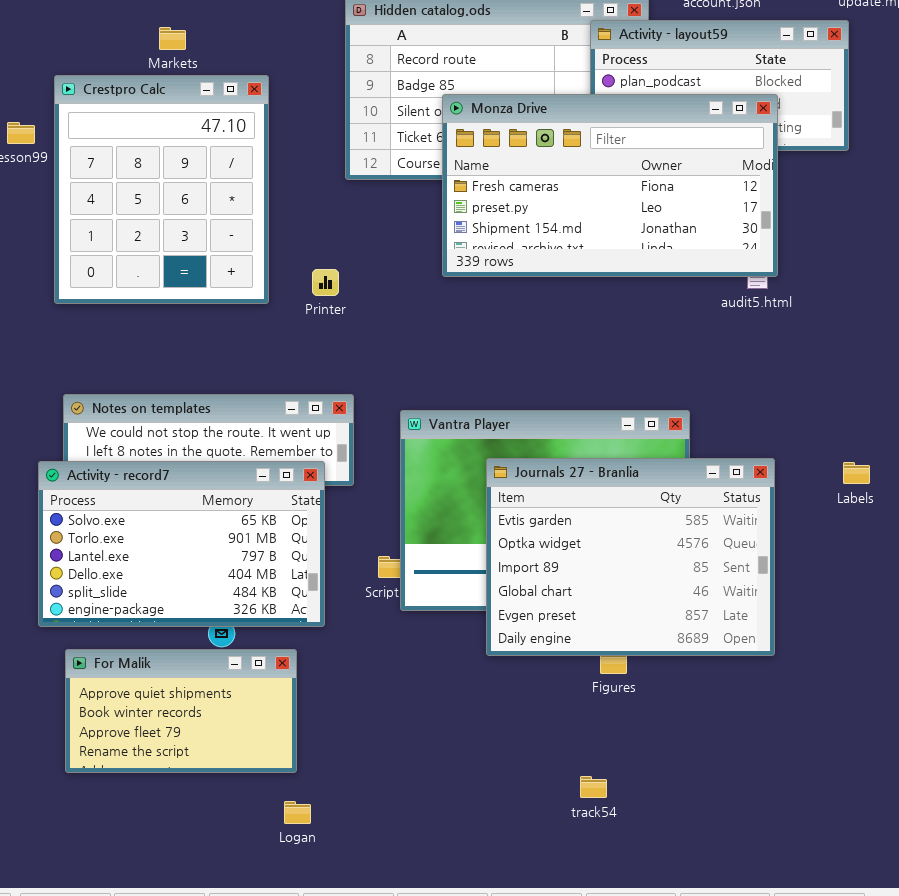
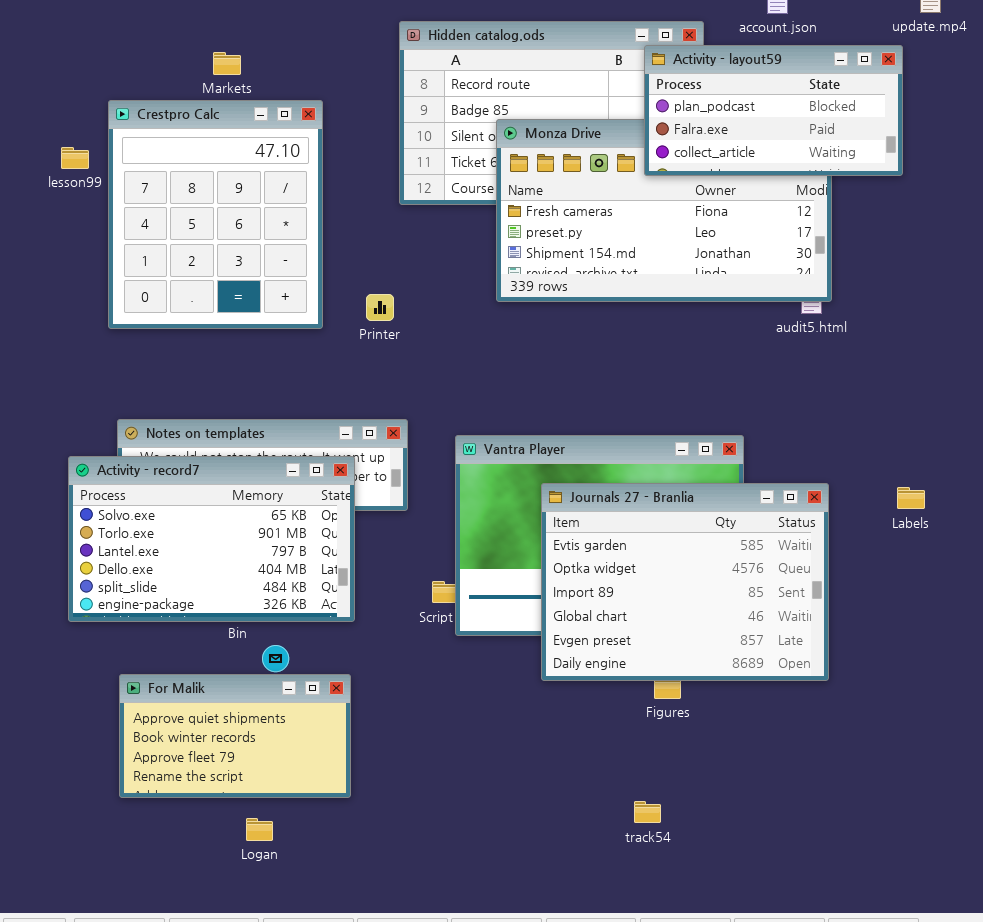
Activity - layout59: [590,20,849,151] -> [644,45,903,176], raised
Activity - record7: [38,461,325,627] -> [68,456,355,622], moved
Logan: [284,801,311,824] -> [246,818,273,841], moved

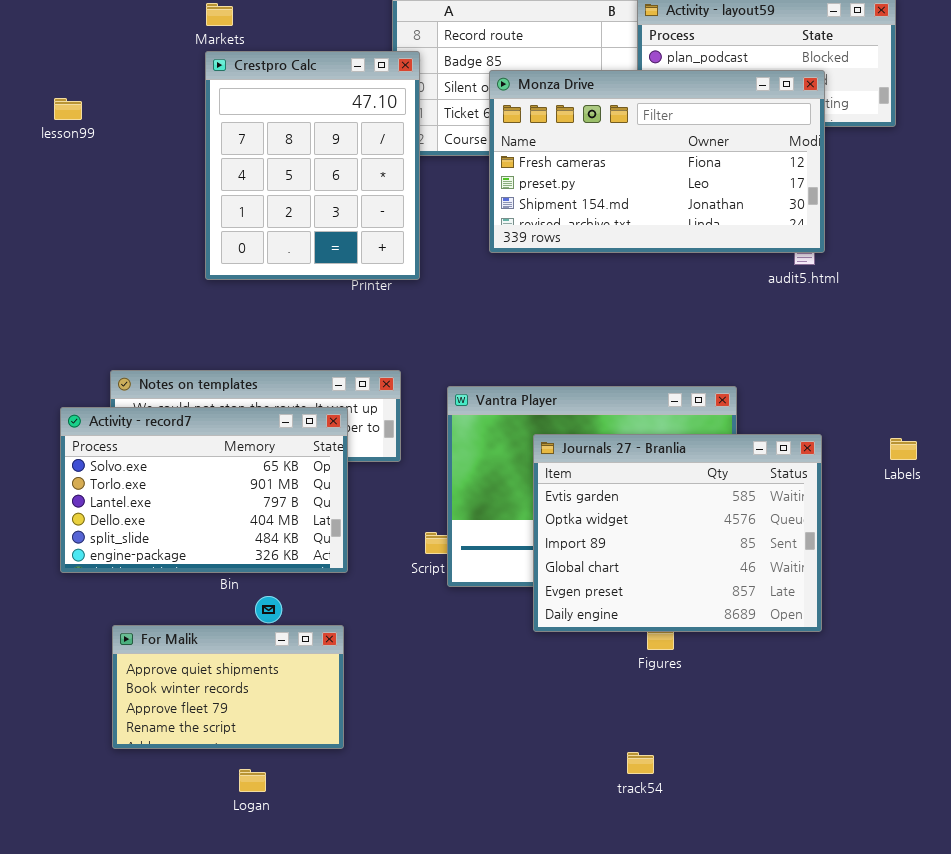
Crestpro Calc: [108,100,323,329] -> [205,51,420,280], moved
Monza Drive: [496,119,832,302] -> [489,70,825,253], raised

